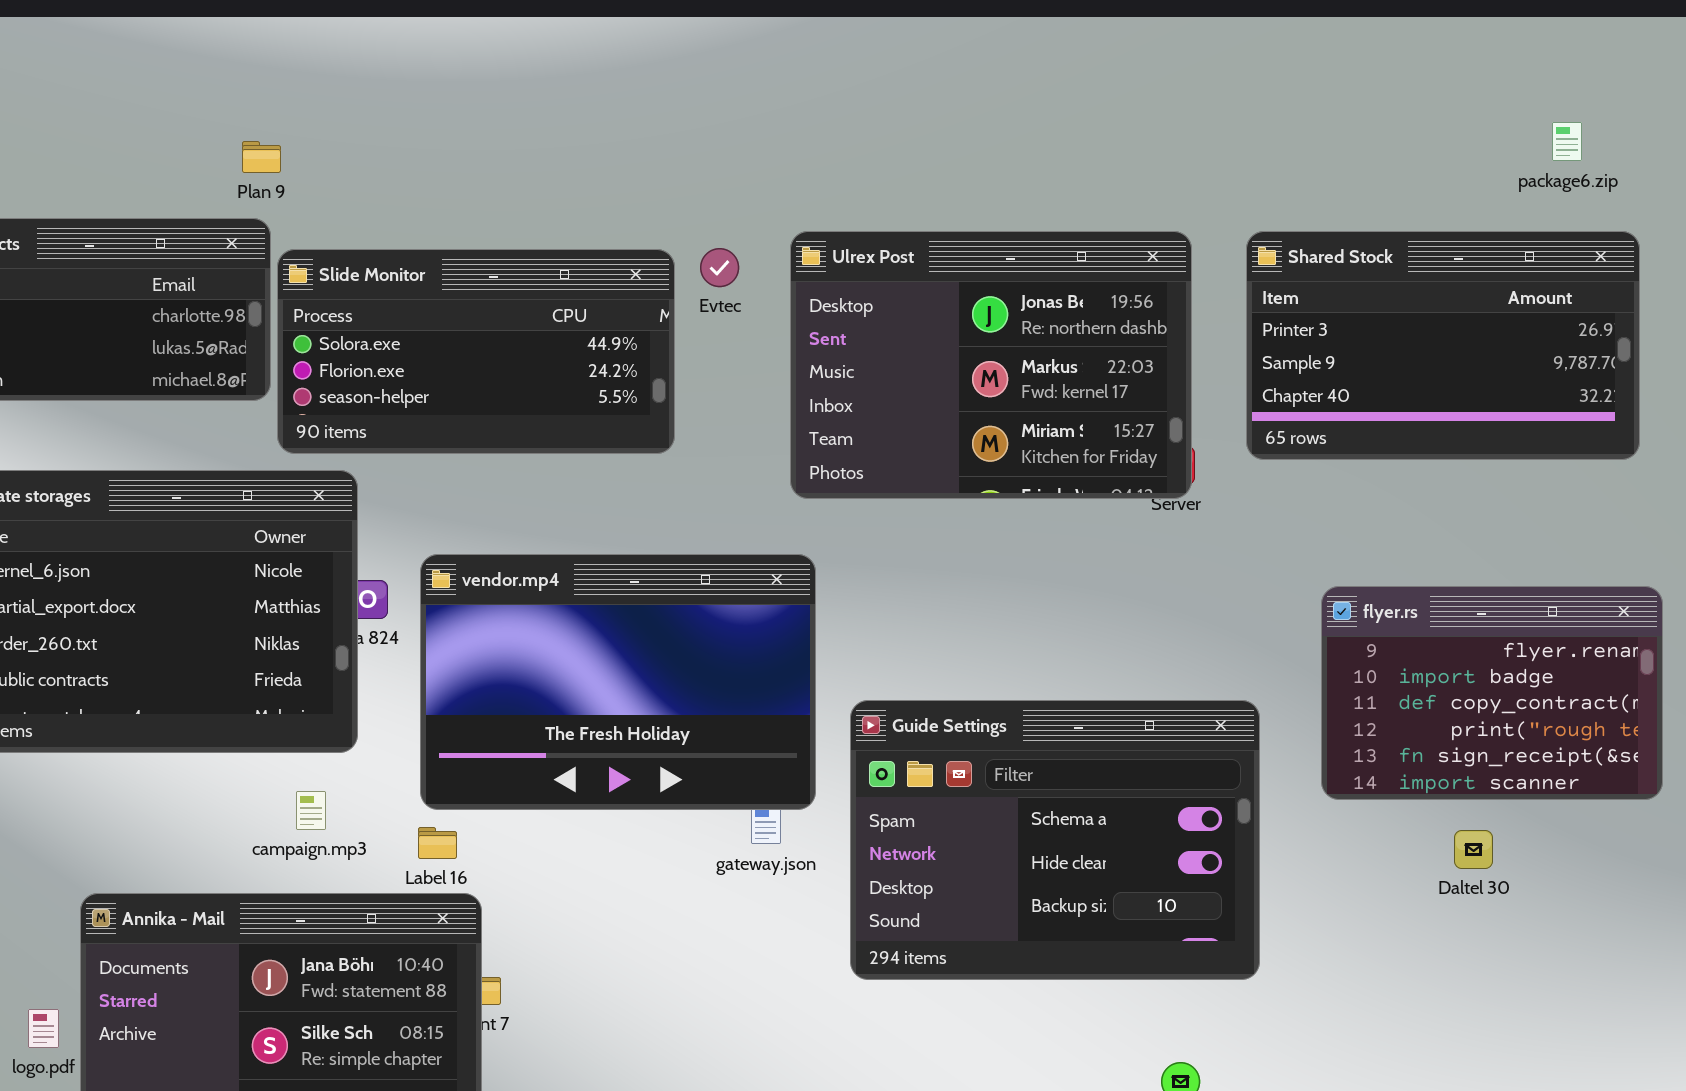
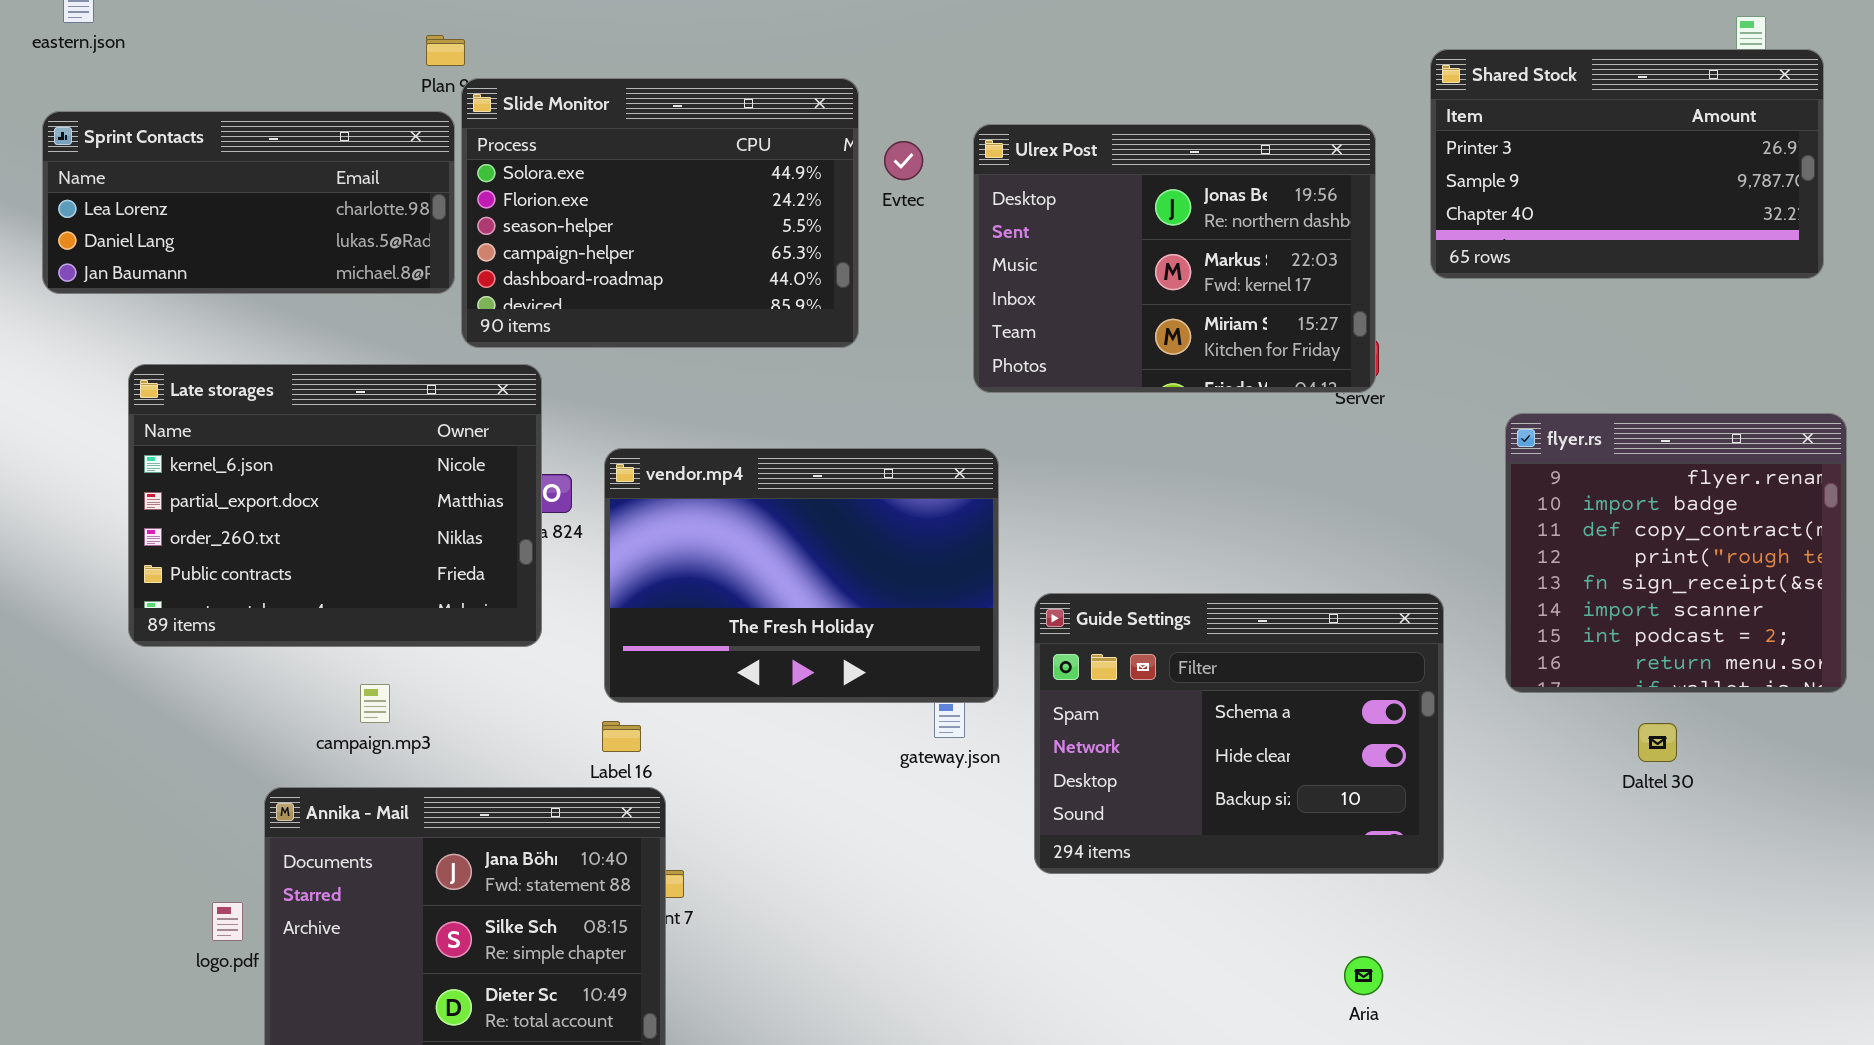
Shared Stock: [1246,231,1640,460] -> [1430,49,1824,279], moved
Slide Monitor: [277,249,675,454] -> [461,78,859,348], resized
flyer.rs: [1321,586,1663,800] -> [1505,413,1847,693], resized
campaign.mp3: [296,791,326,830] -> [360,684,390,723], moved

